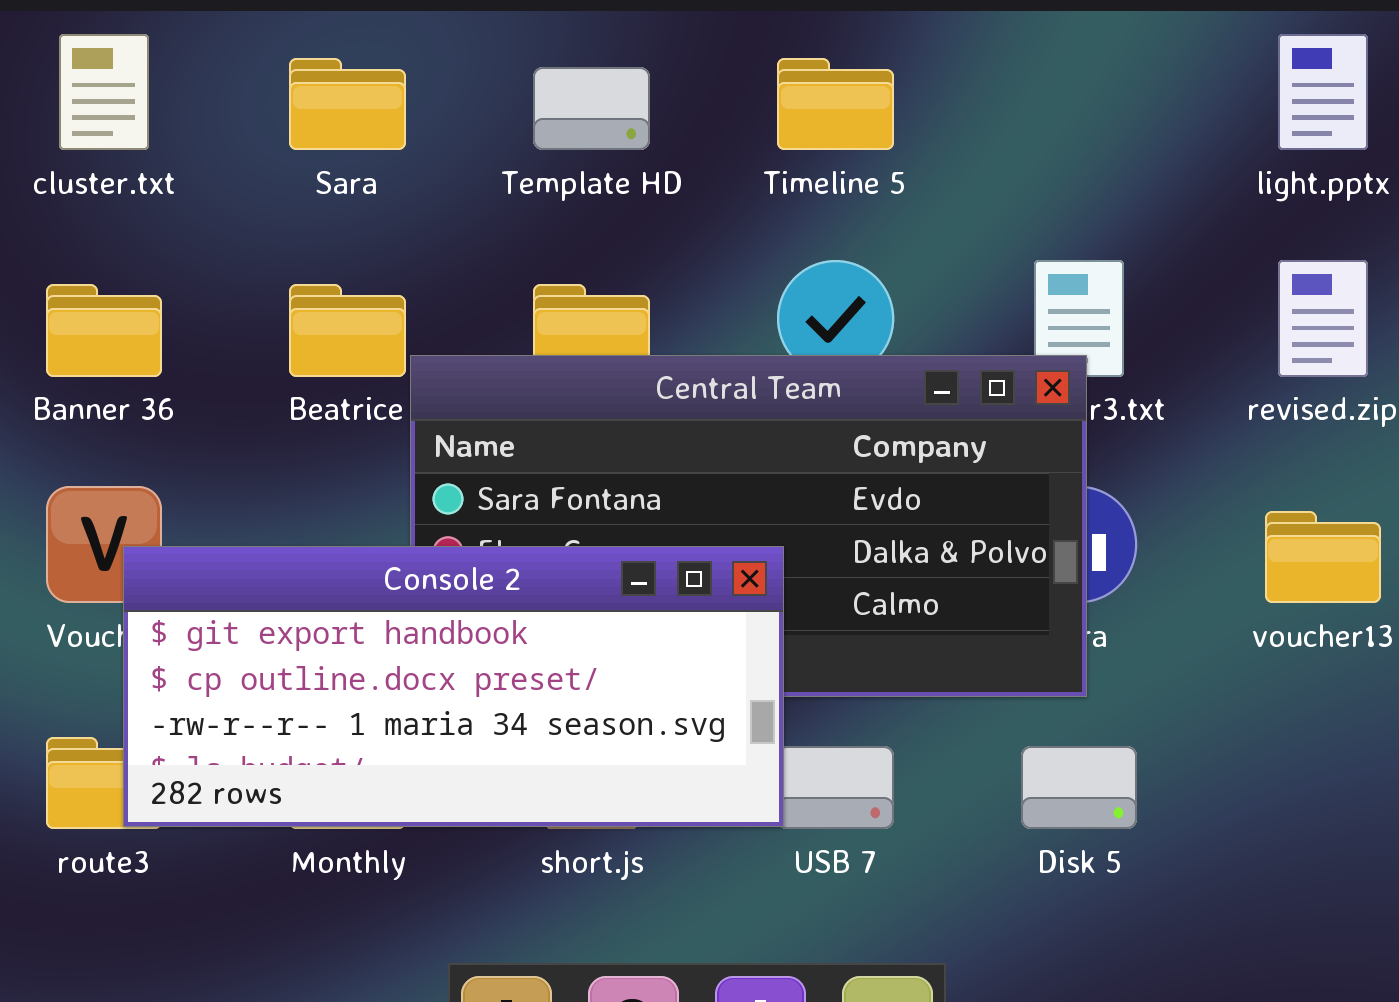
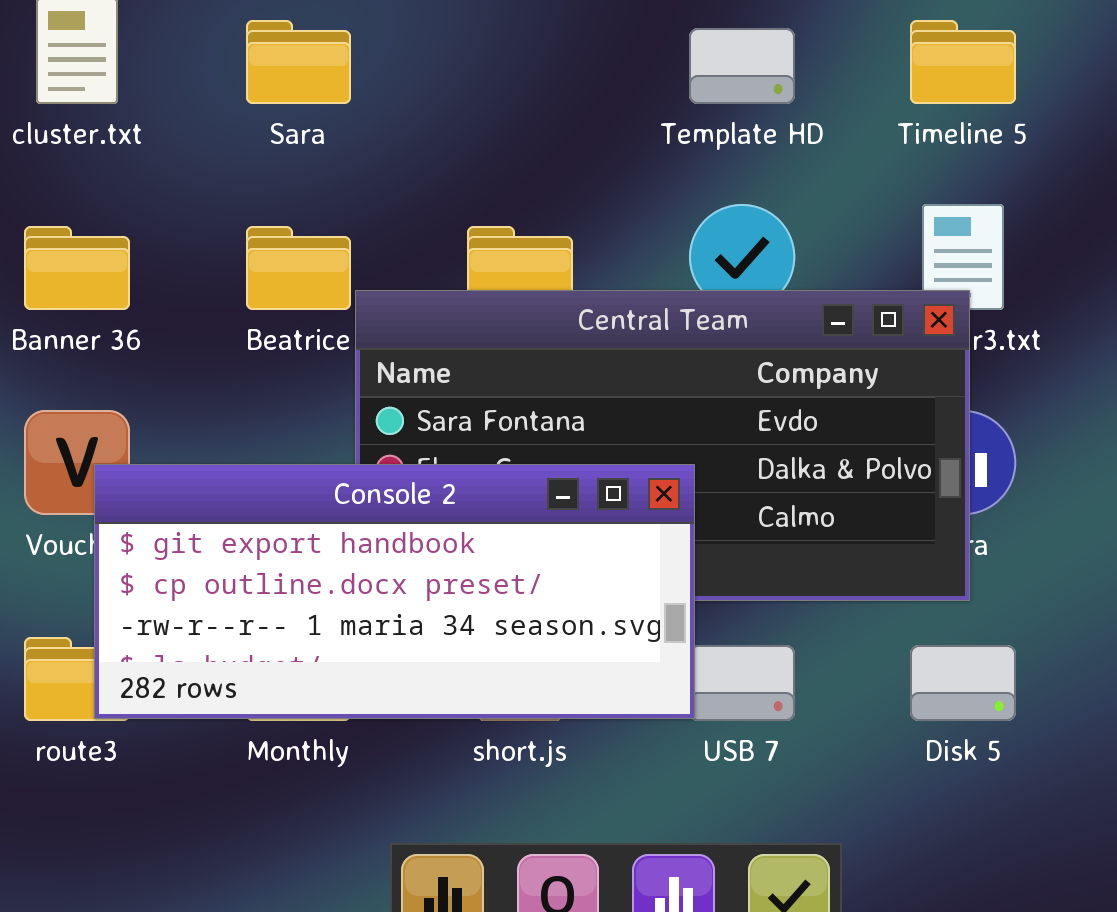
Timeline 5: [777,58,894,150] -> [910,20,1016,104], moved
Template HD: [533,67,650,150] -> [689,28,795,104], moved

